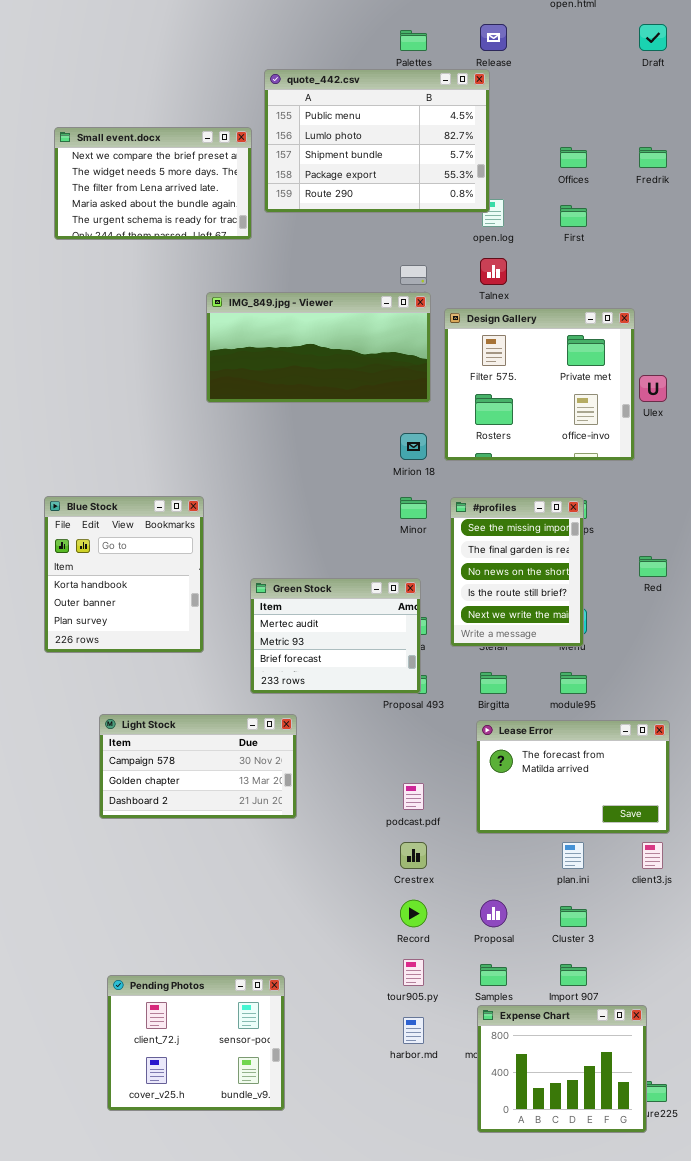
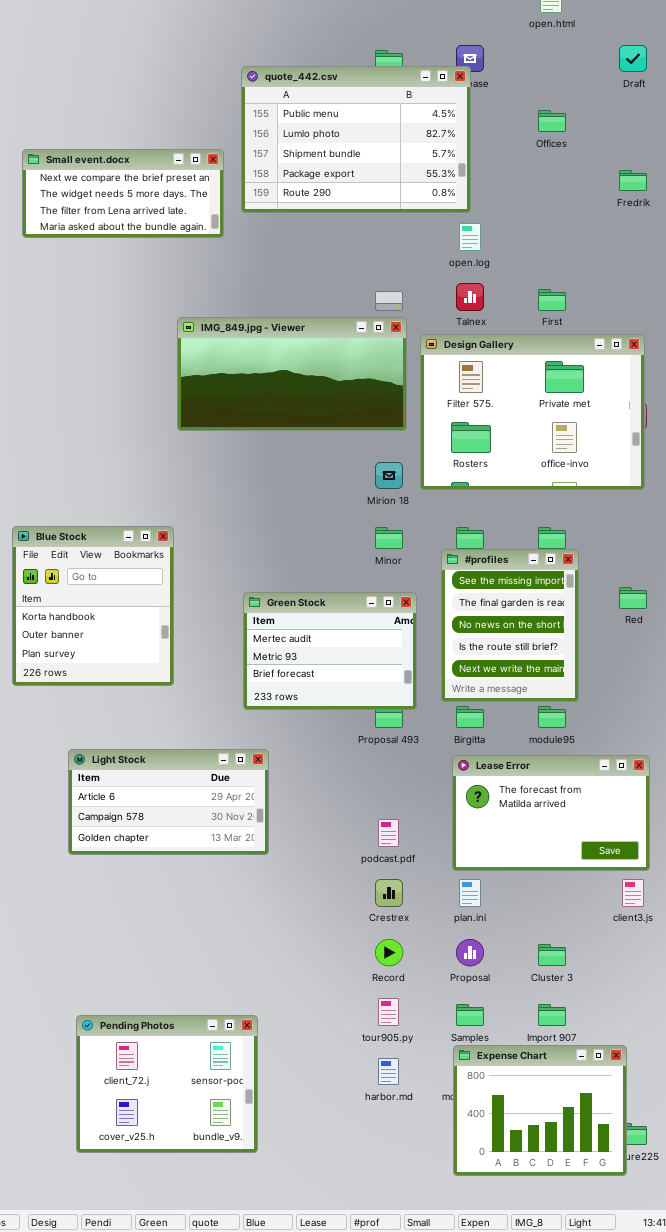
quote_442.csv: [264,69,490,213] -> [241,66,471,213], moved
Small event.docx: [54,127,252,240] -> [22,149,224,238], resized
Offices: [560,147,587,168] -> [538,110,566,132], moved
First: [560,205,587,227] -> [538,289,566,311], moved
Design Gallery: [444,308,635,461] -> [420,334,645,490], resized
#profiles: [450,497,584,647] -> [441,549,579,702], moved
Green Stock: [250,578,421,694] -> [243,592,417,710], moved
Light Stock: [99,714,297,819] -> [68,749,269,855], scrolled up 1 row
plan.ini: [562,842,584,869] -> [459,879,481,907], moved

